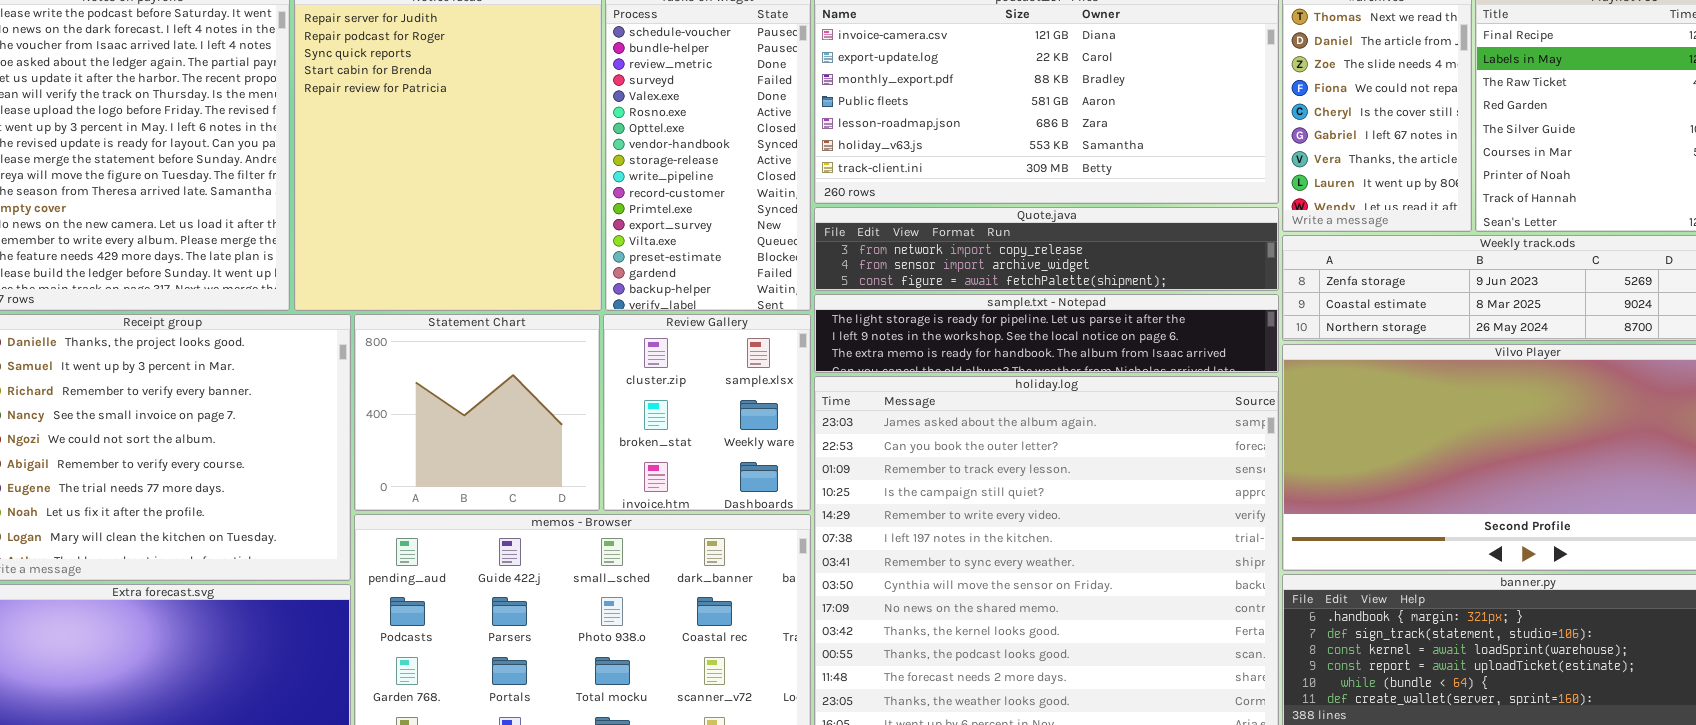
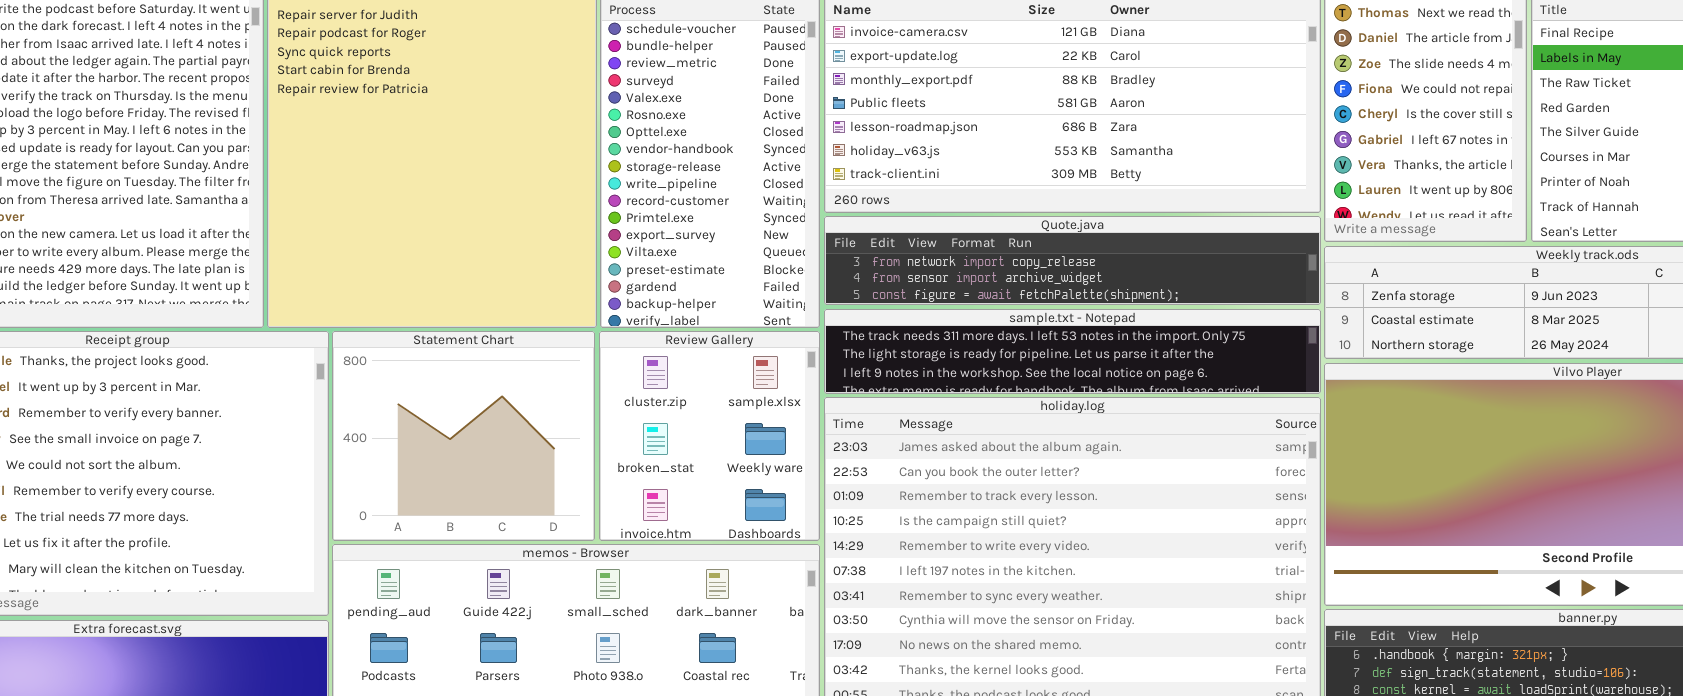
sample.txt - Notepad: [814,294,1279,373] -> [824,309,1321,394], scrolled up 1 row

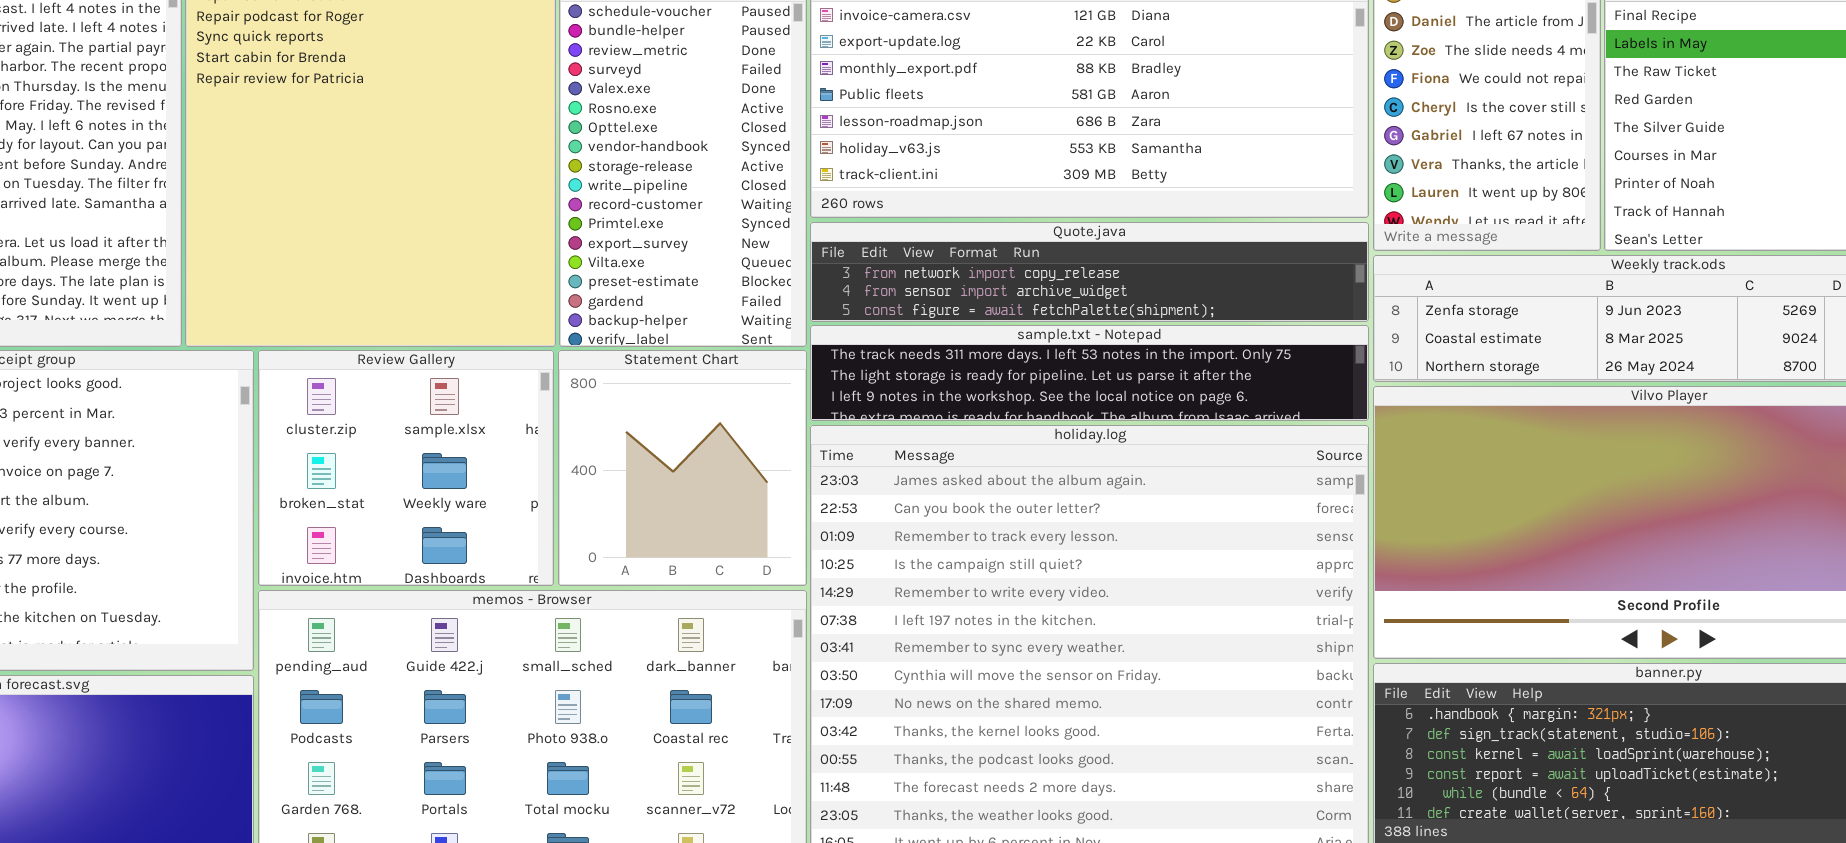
Statement Chart: [332,331,595,541] -> [558,350,807,586], moved, resized
Review Gallery: [599,331,820,541] -> [258,350,554,586], moved, resized

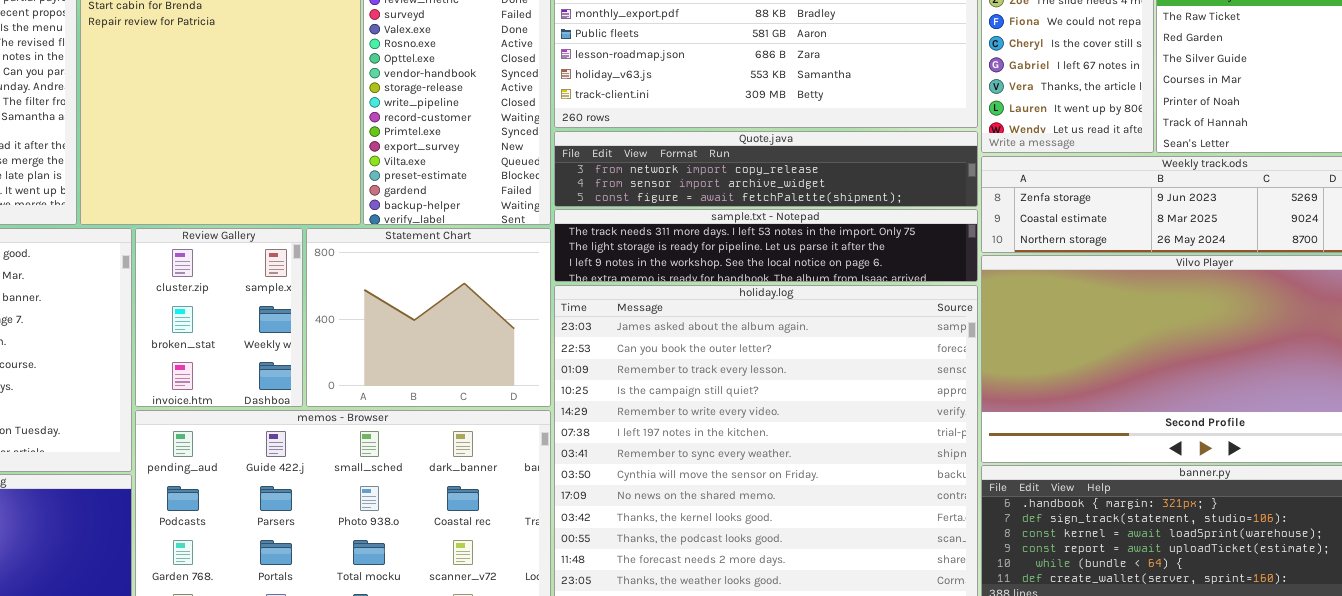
Review Gallery: [258,350,554,586] -> [135,228,303,407], resized
Statement Chart: [558,350,807,586] -> [306,228,551,407], resized

